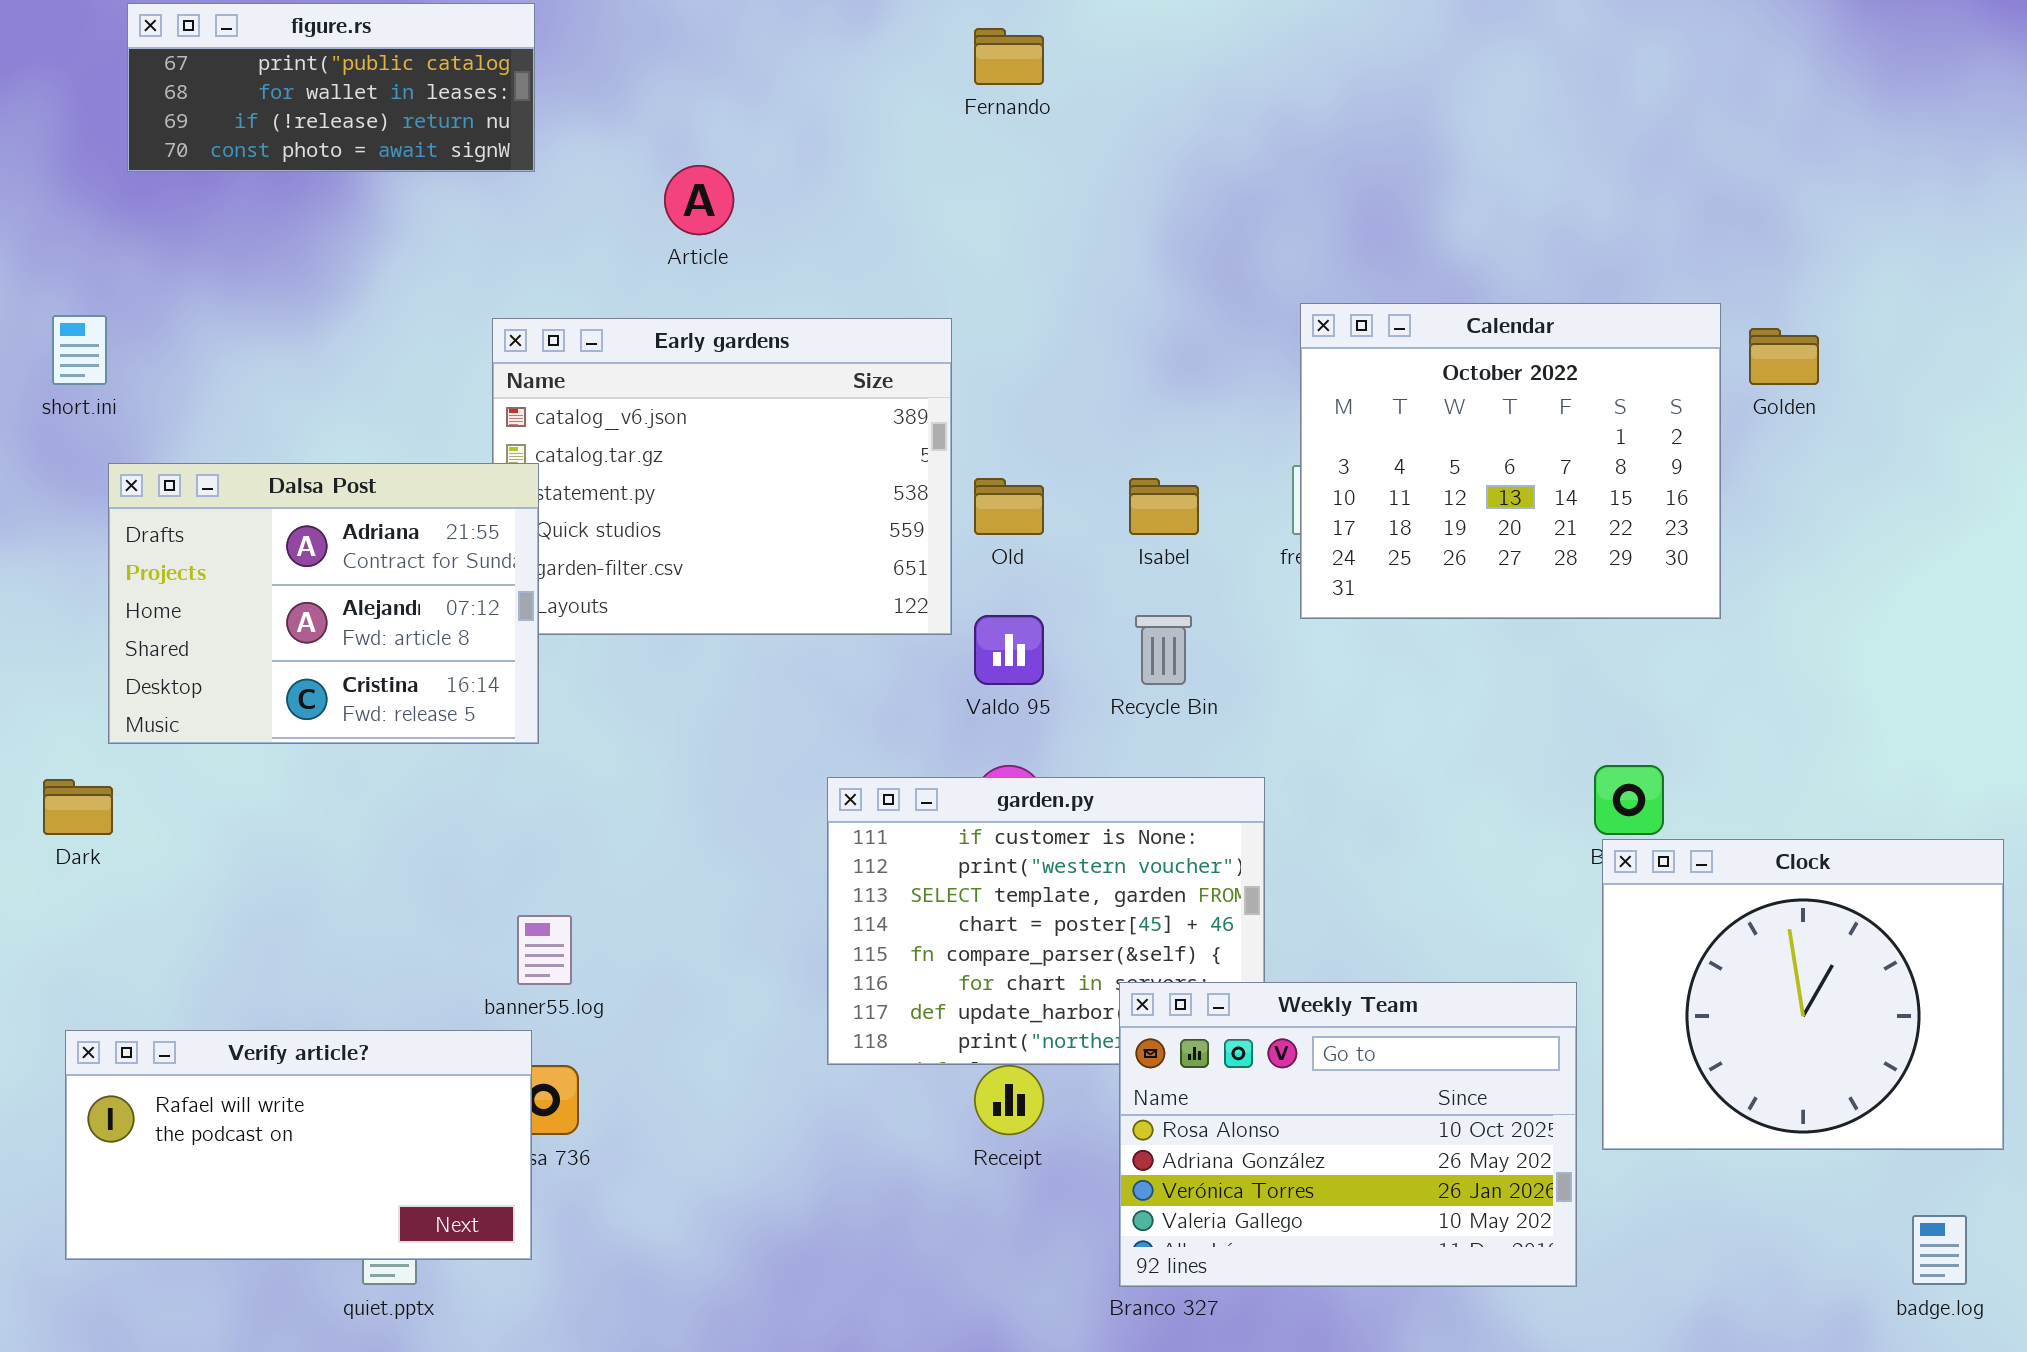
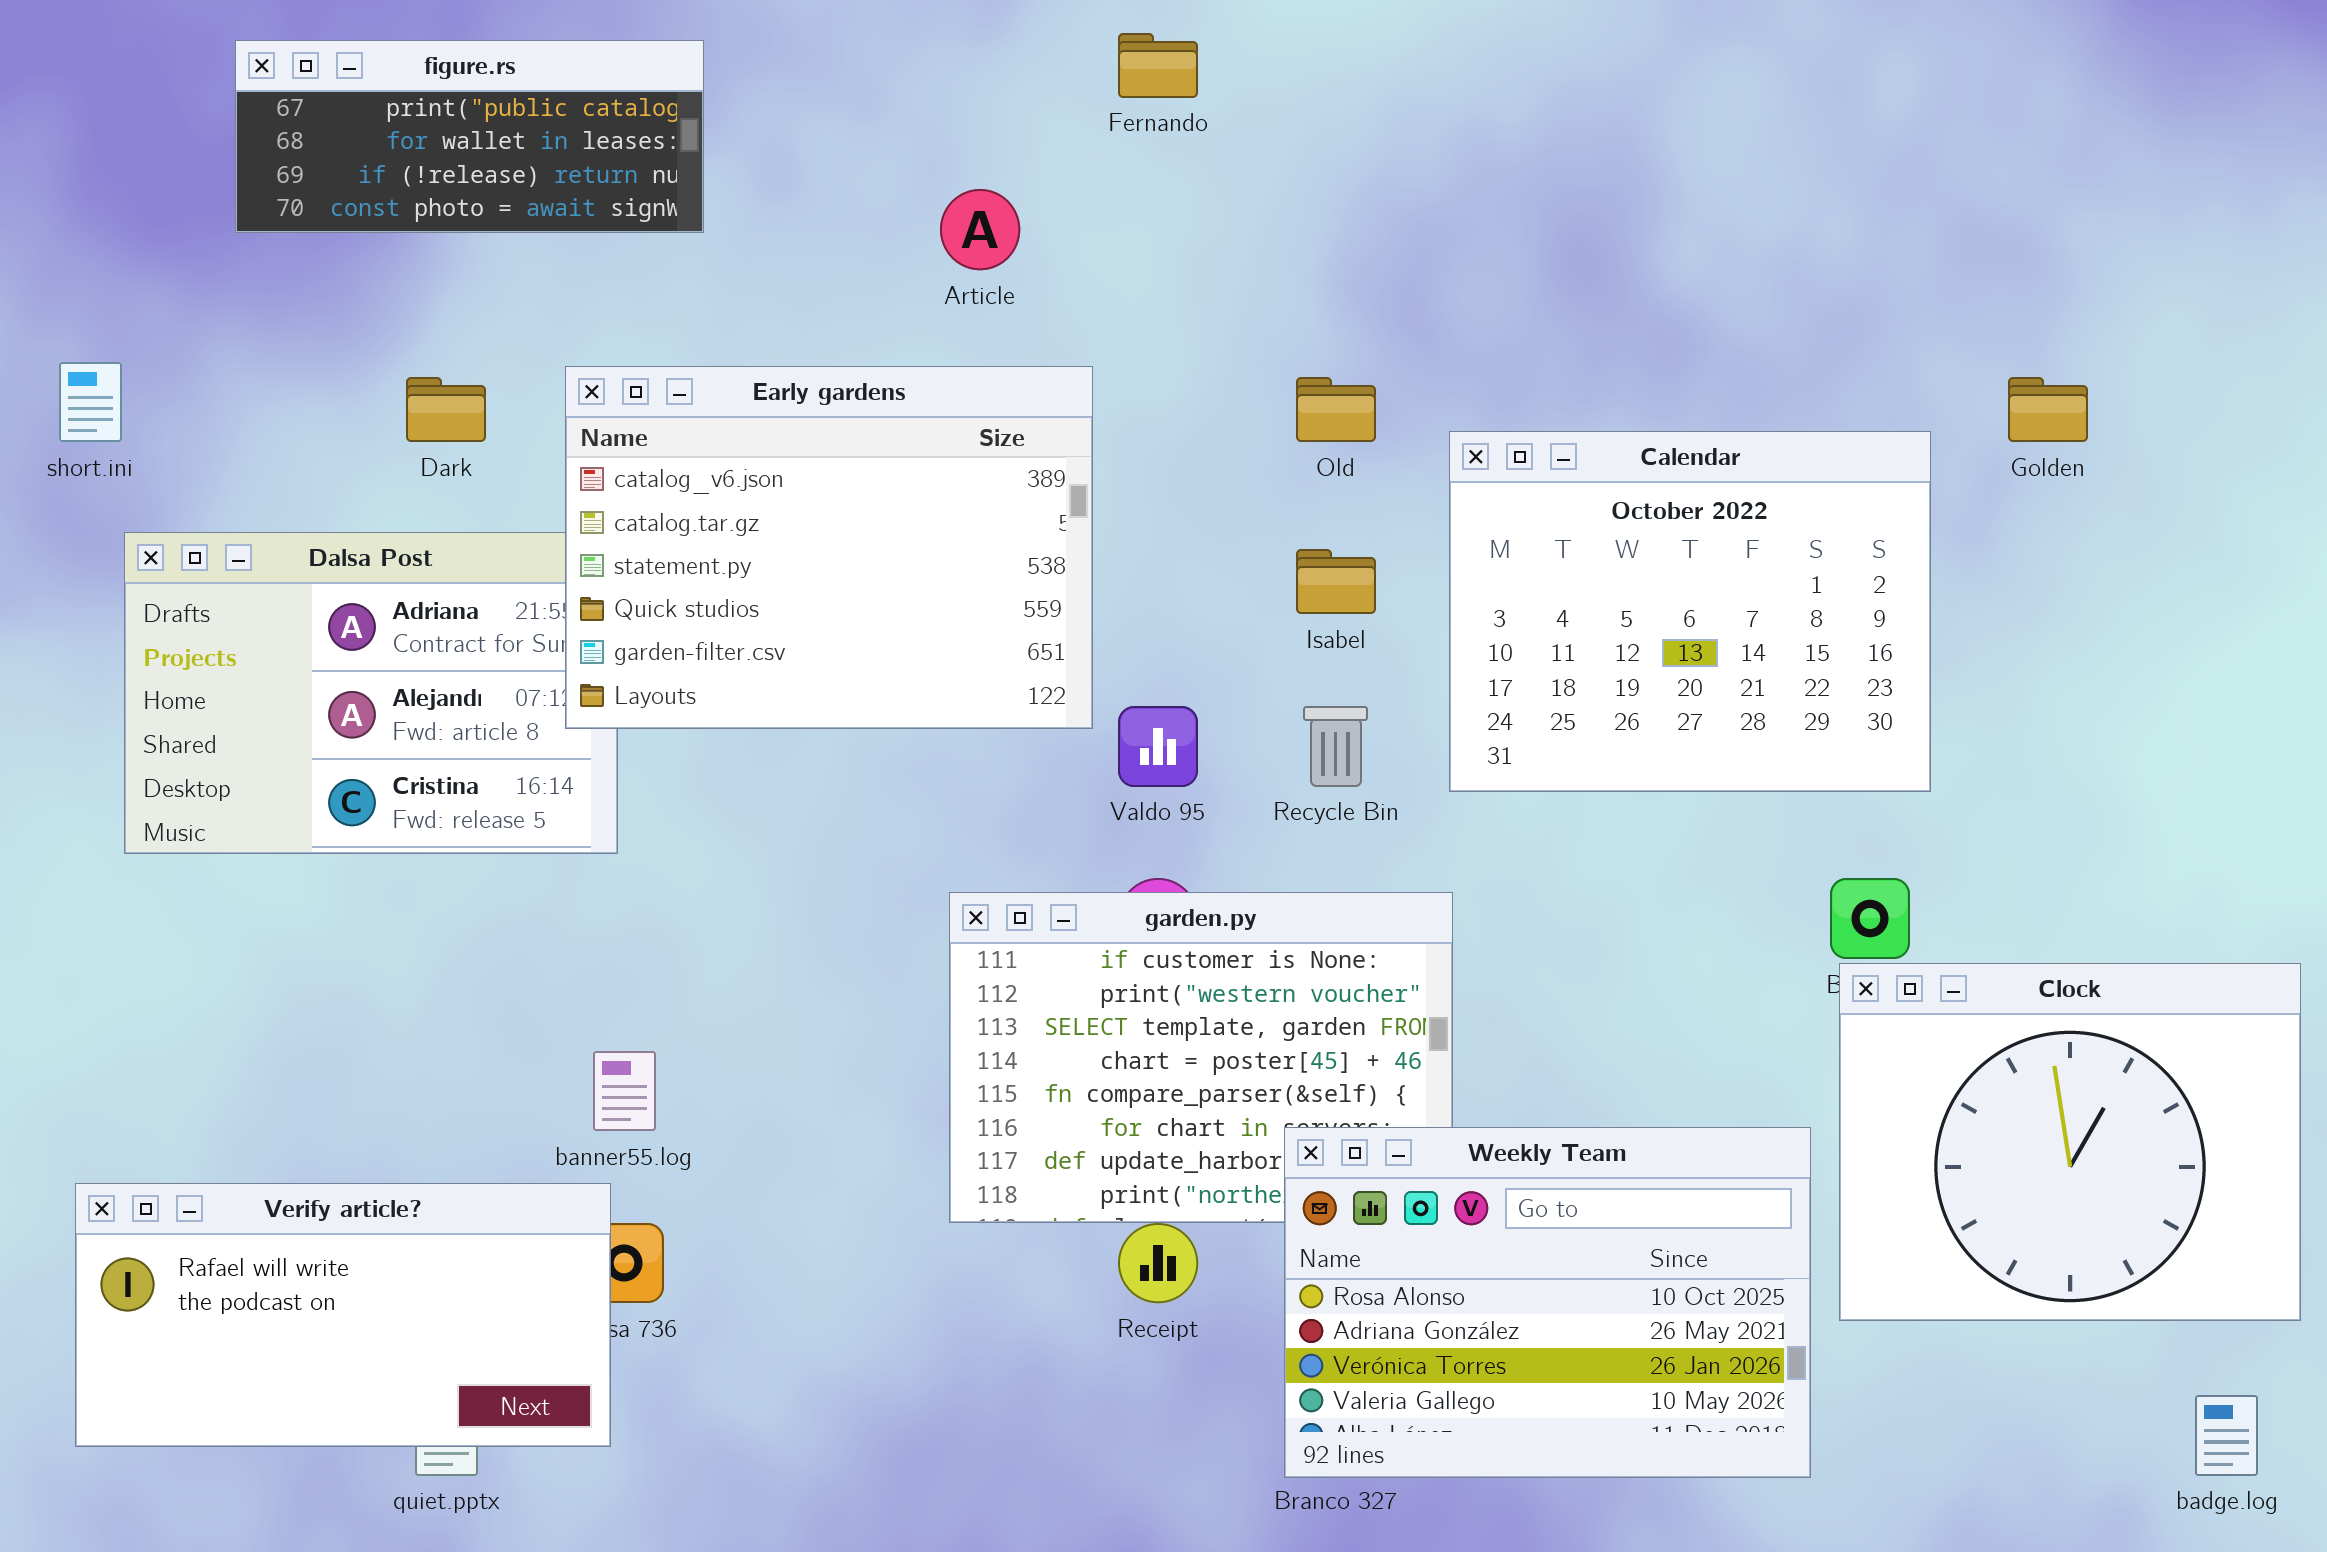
figure.rs: [127,3,535,172] -> [235,40,704,233], moved
Article: [664,165,734,235] -> [940,189,1020,270], moved
Calendar: [1300,303,1721,619] -> [1449,431,1931,792], moved
Early gardens: [492,318,952,635] -> [565,366,1093,729], raised
Old: [974,478,1044,535] -> [1296,377,1376,442], moved
Dark: [43,779,113,835] -> [406,377,486,442], moved

